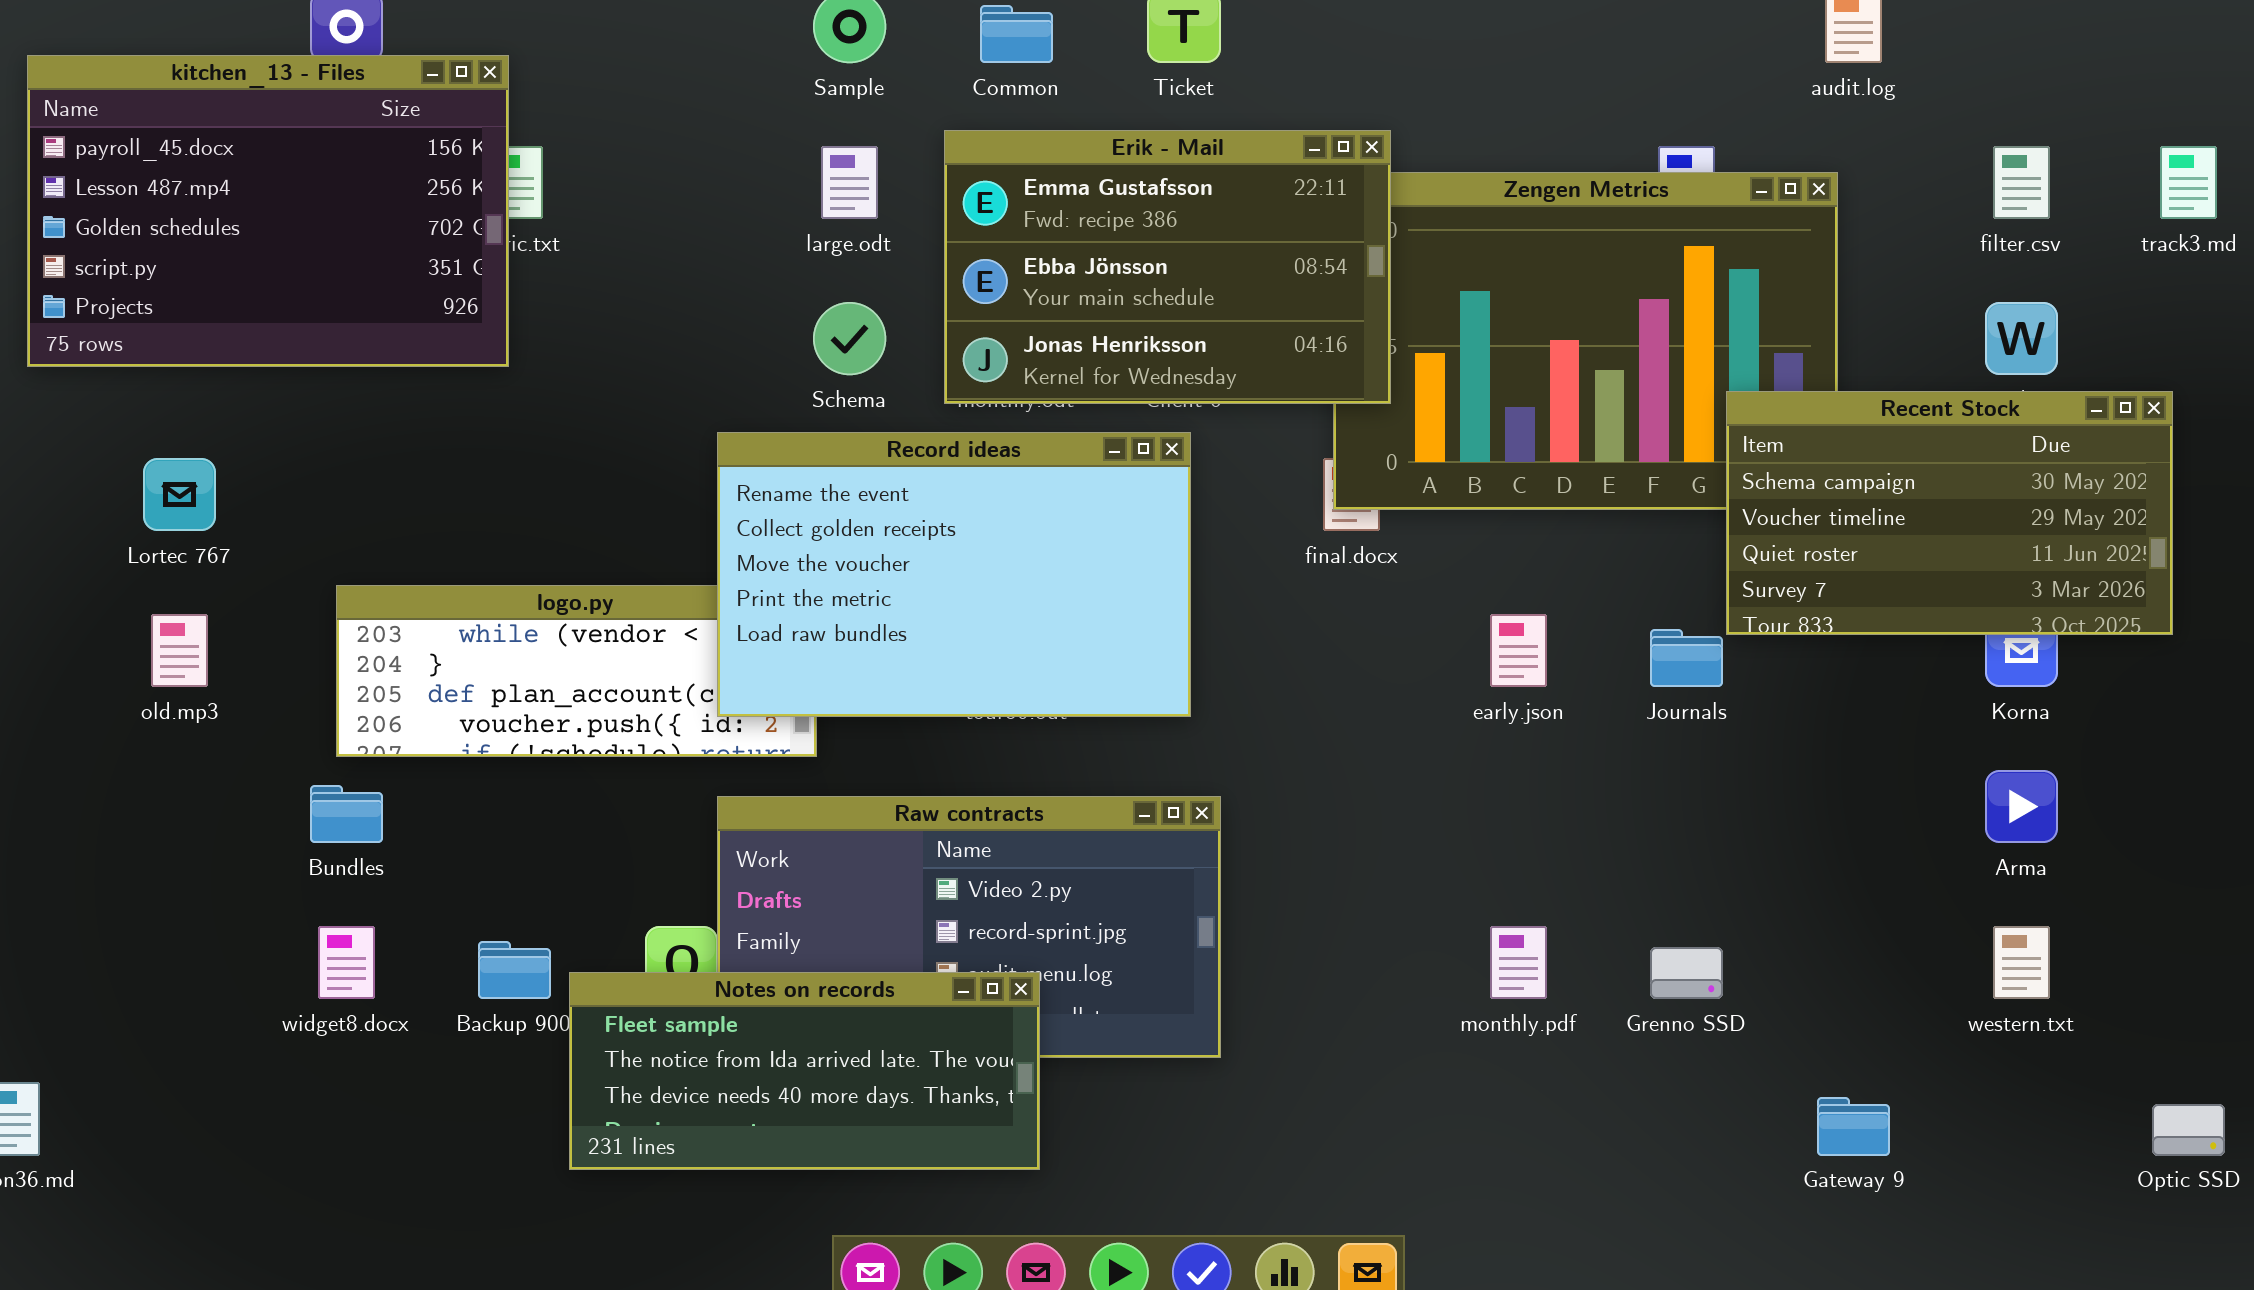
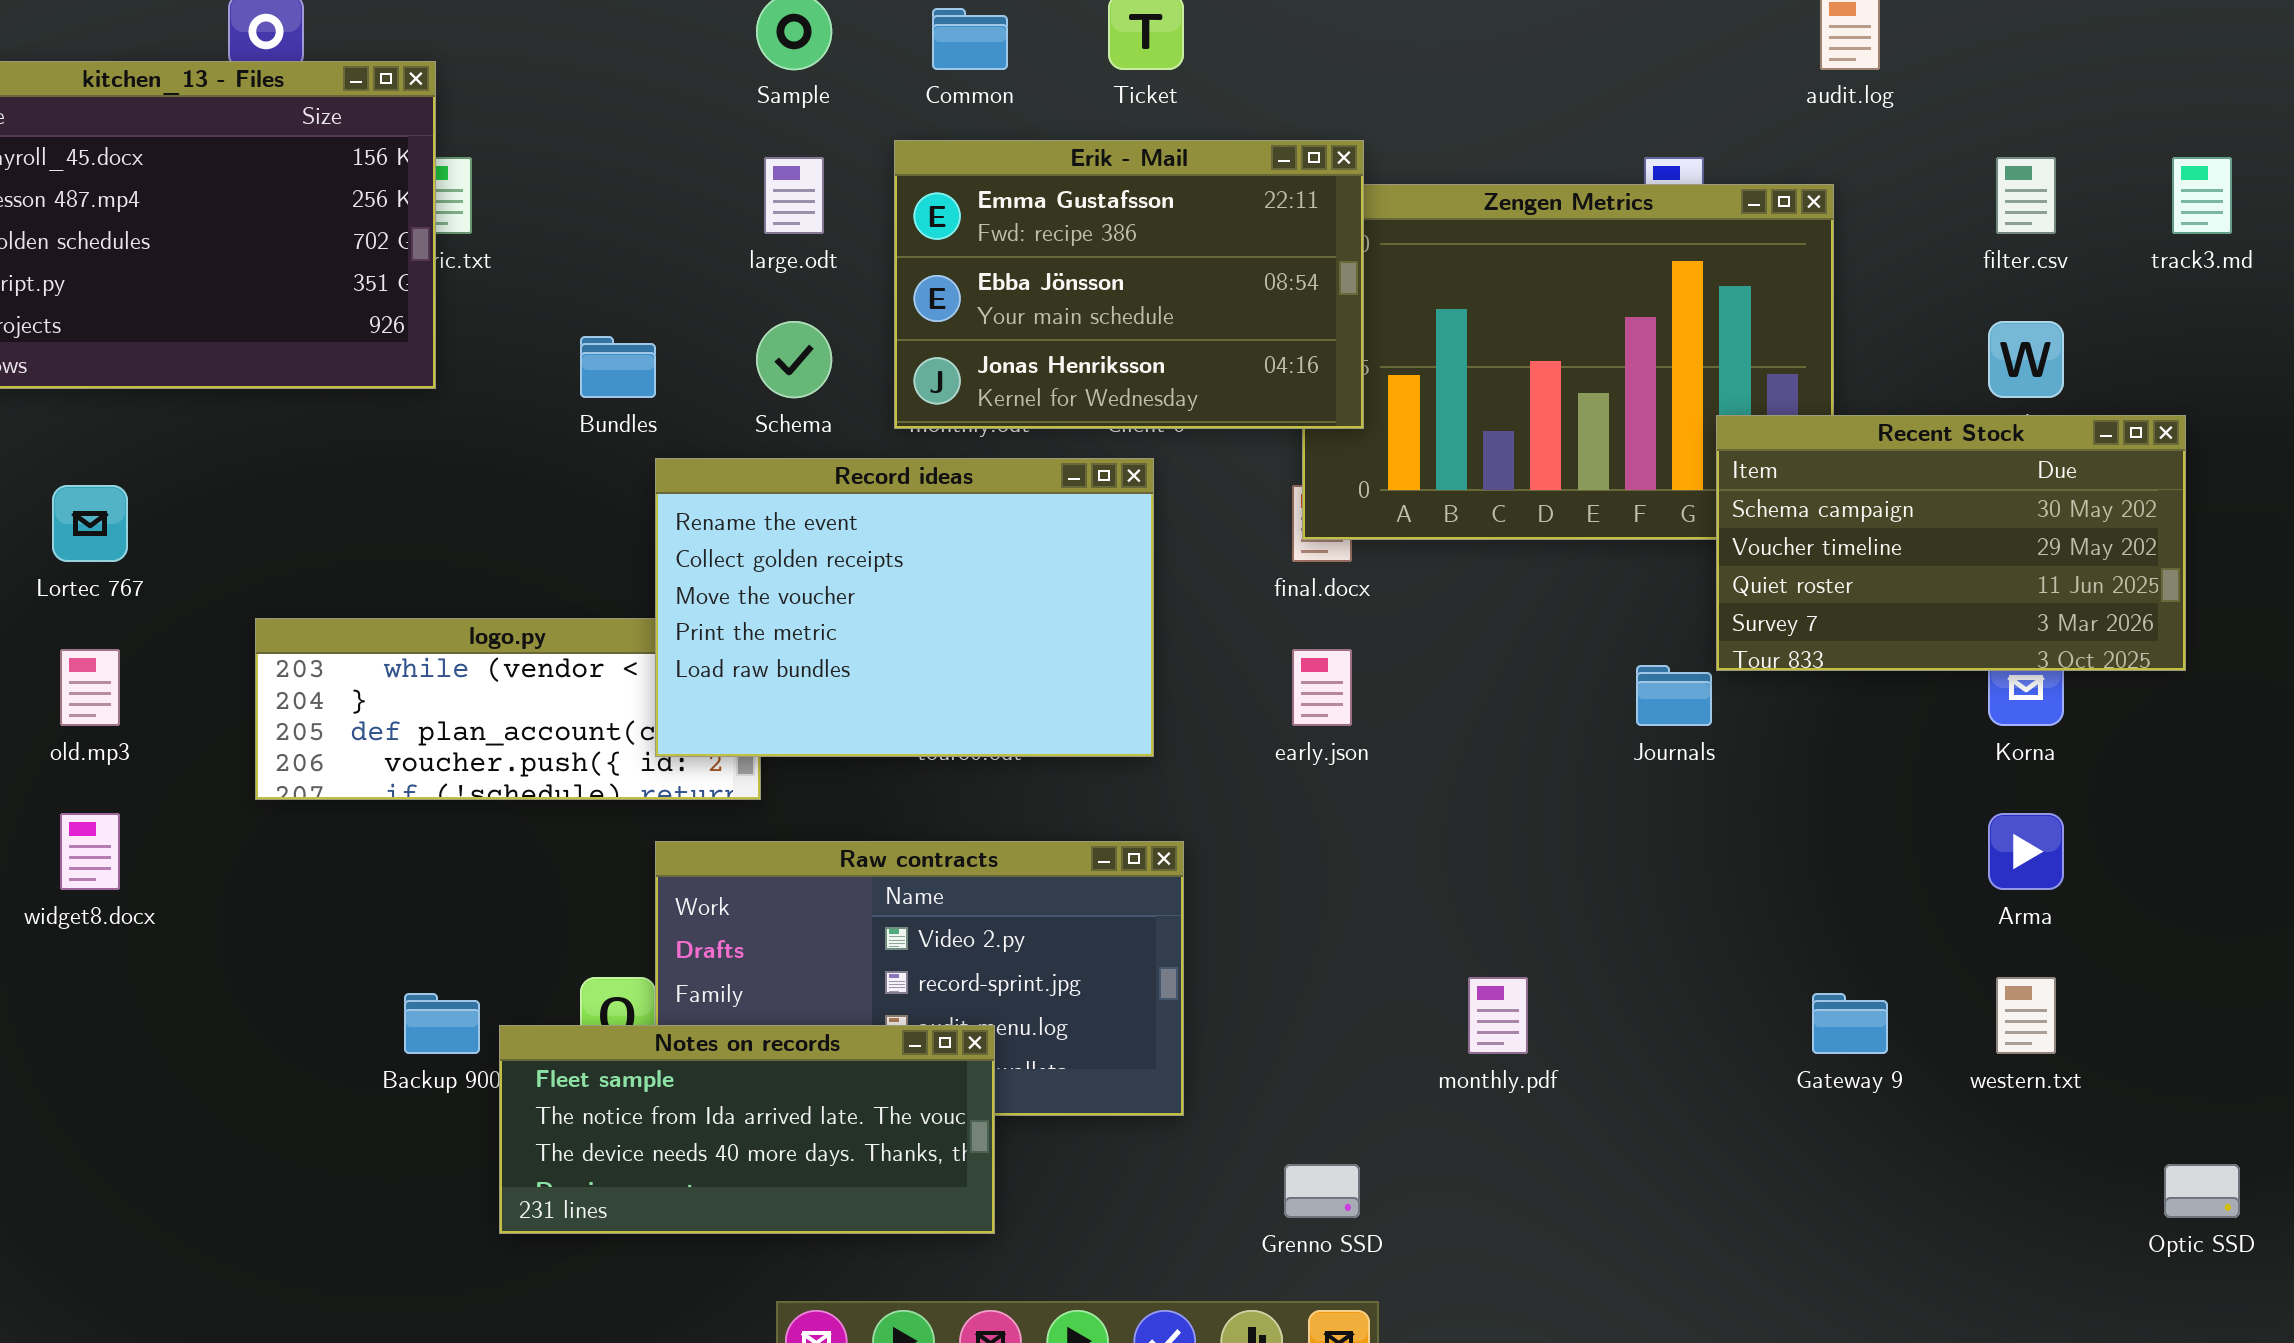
early.json: [1490,614,1547,687] -> [1292,649,1352,726], moved
Bundles: [310,785,383,843] -> [580,336,656,398], moved
widget8.docx: [318,926,375,999] -> [60,813,120,890], moved
Grenno SSD: [1650,947,1723,999] -> [1284,1164,1360,1218], moved
Gateway 9: [1817,1097,1890,1156] -> [1812,993,1888,1054], moved

